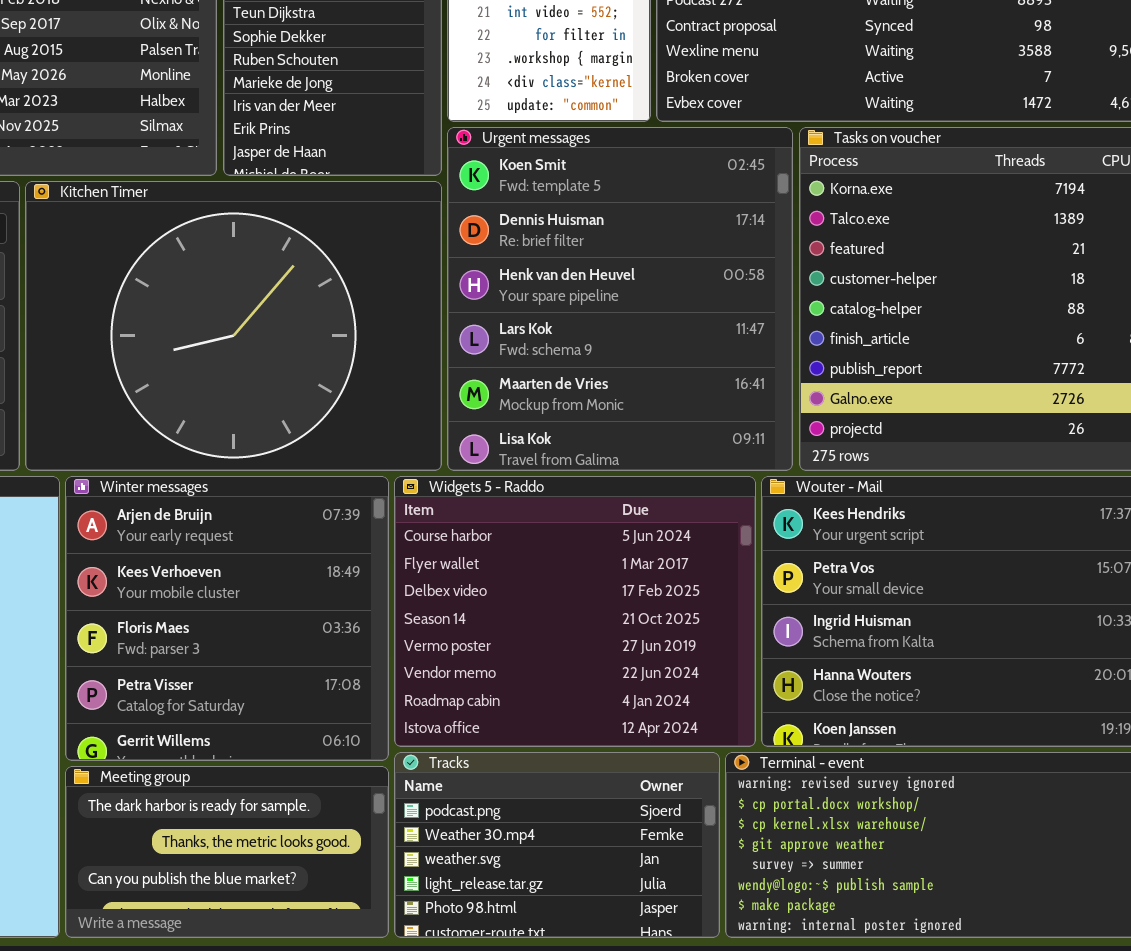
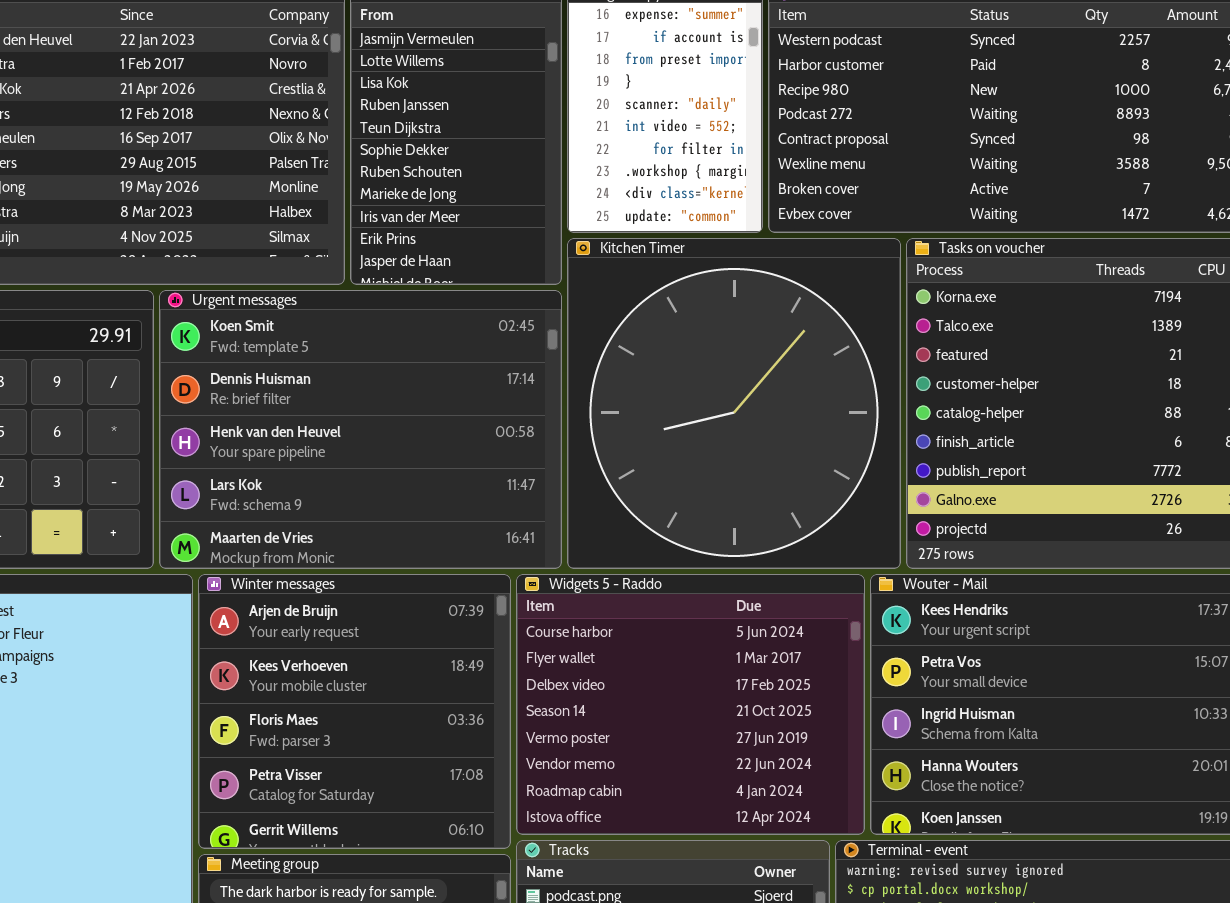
Urgent messages: [447,127,793,471] -> [159,290,562,569], moved, resized
Kitchen Timer: [25,181,442,471] -> [567,238,901,569], moved, resized

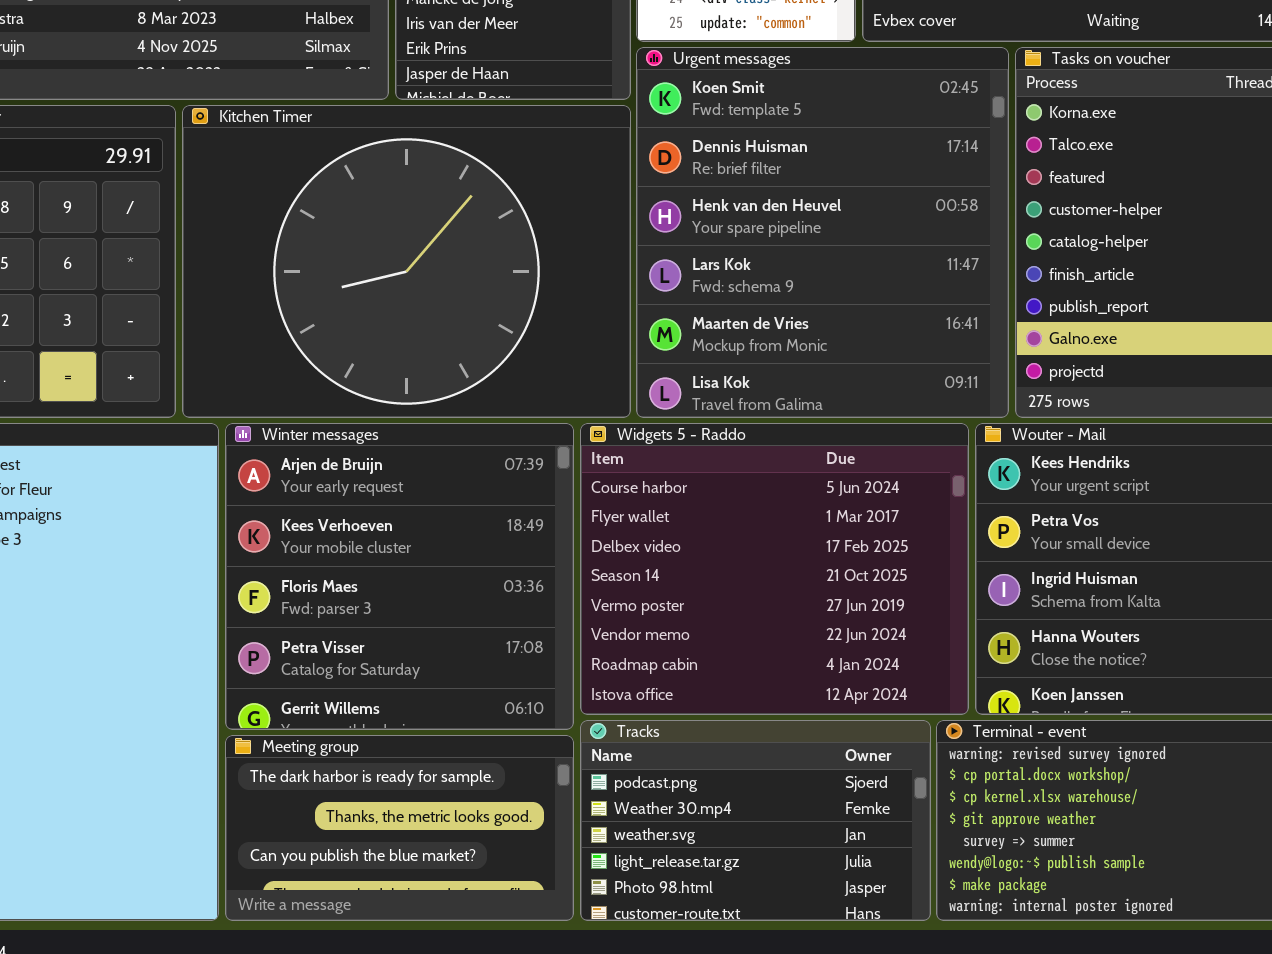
Kitchen Timer: [567,238,901,569] -> [182,105,631,418], moved, resized
Urgent messages: [159,290,562,569] -> [636,47,1009,418], moved, resized

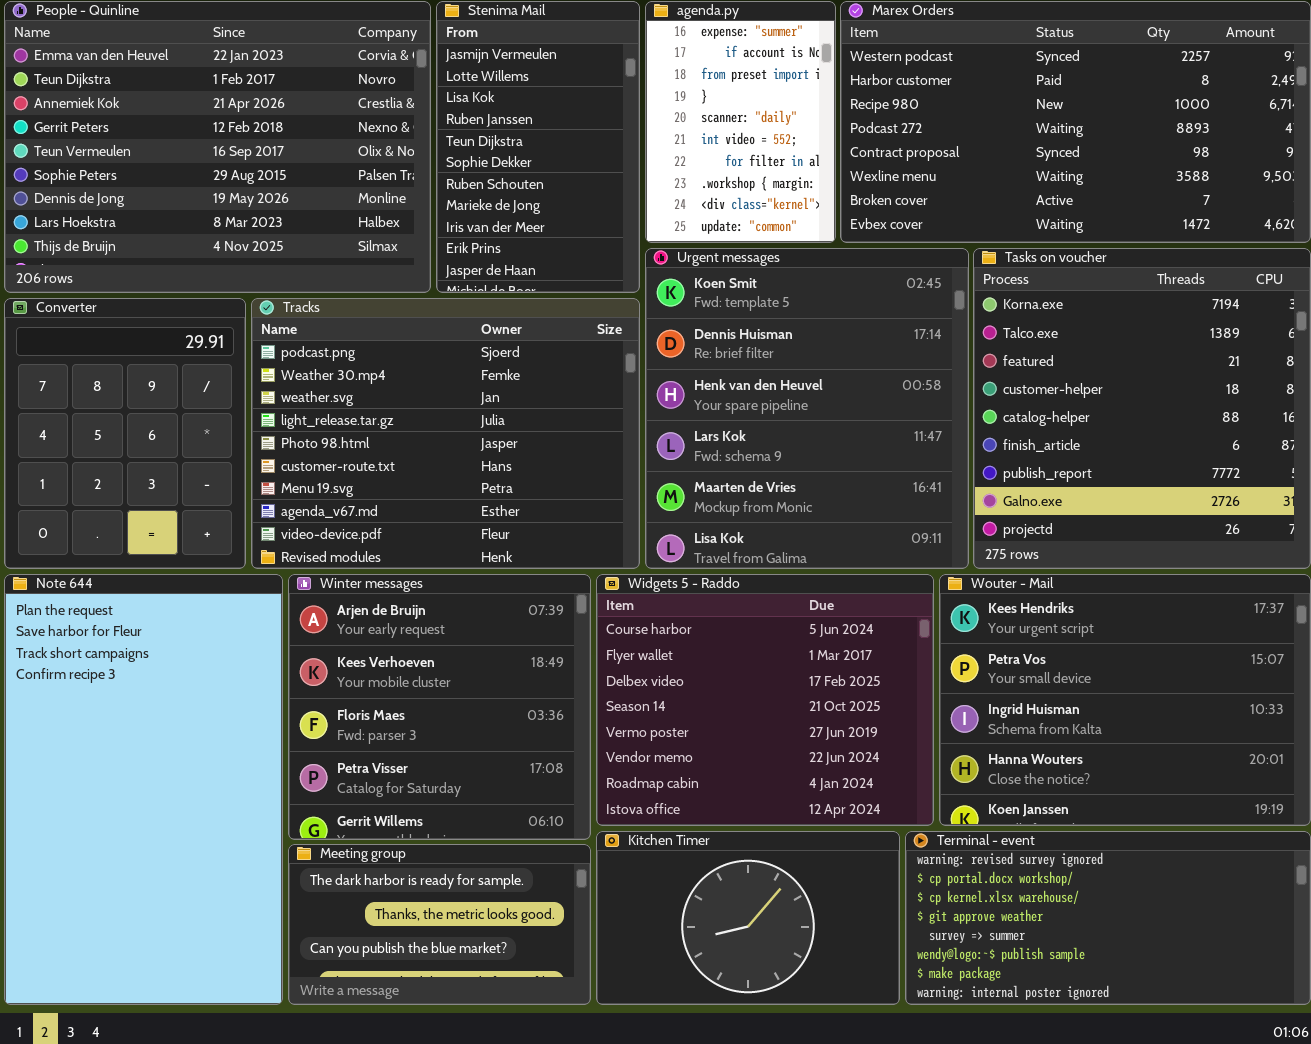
Kitchen Timer: [182,105,631,418] -> [596,831,900,1005], moved, resized
Tracks: [580,720,931,921] -> [251,298,640,569], moved, resized

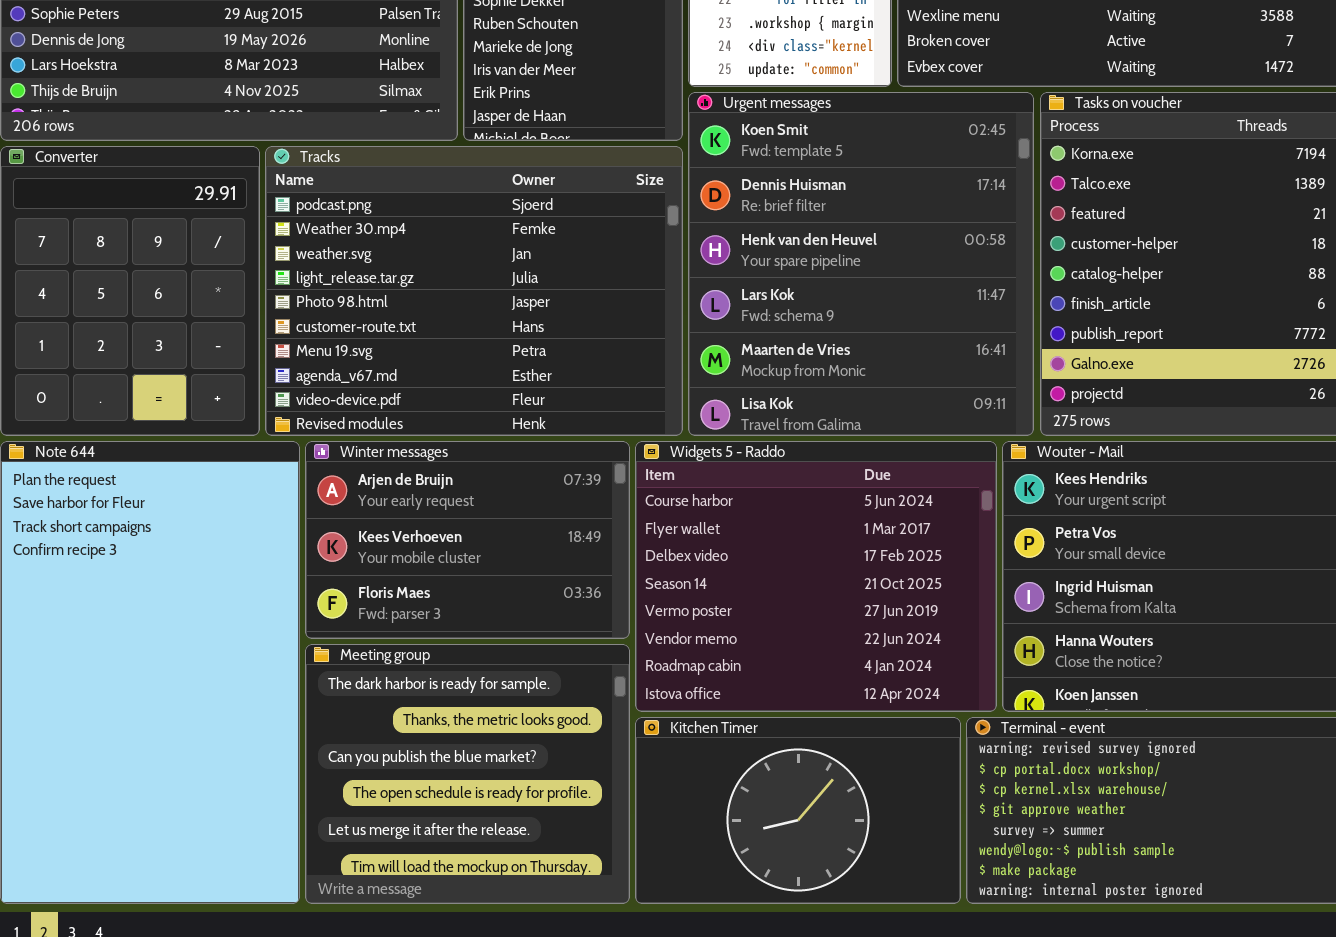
Winter messages: [288,574,591,840] -> [305,441,630,639], resized
Meeting group: [288,844,591,1005] -> [305,644,630,904], resized

